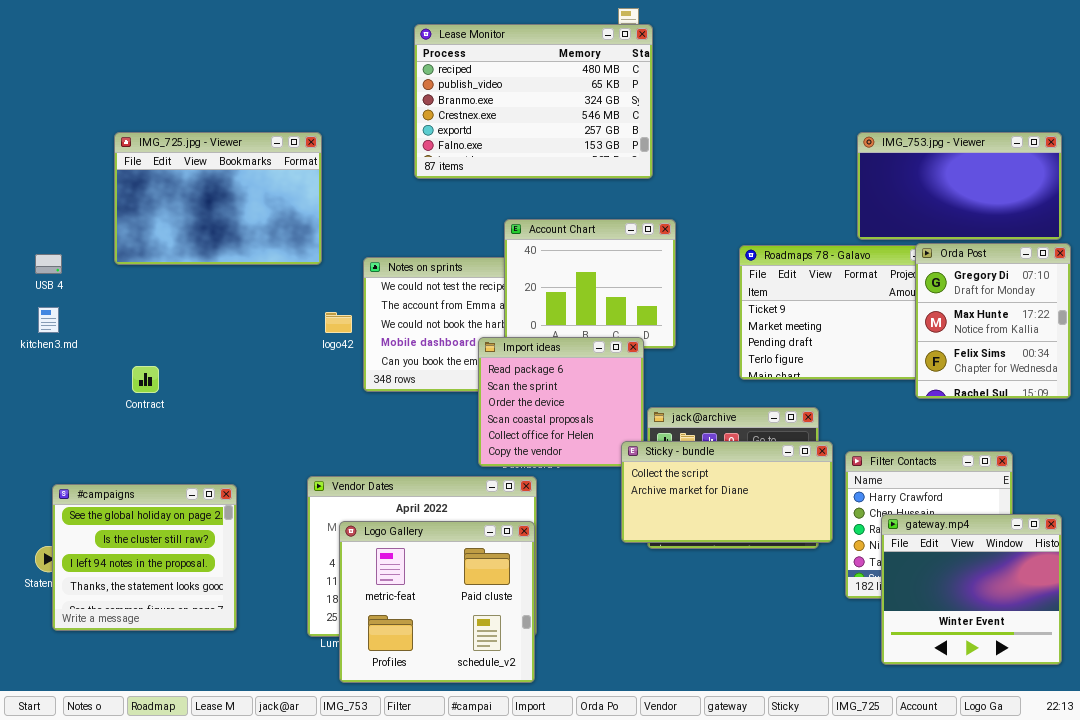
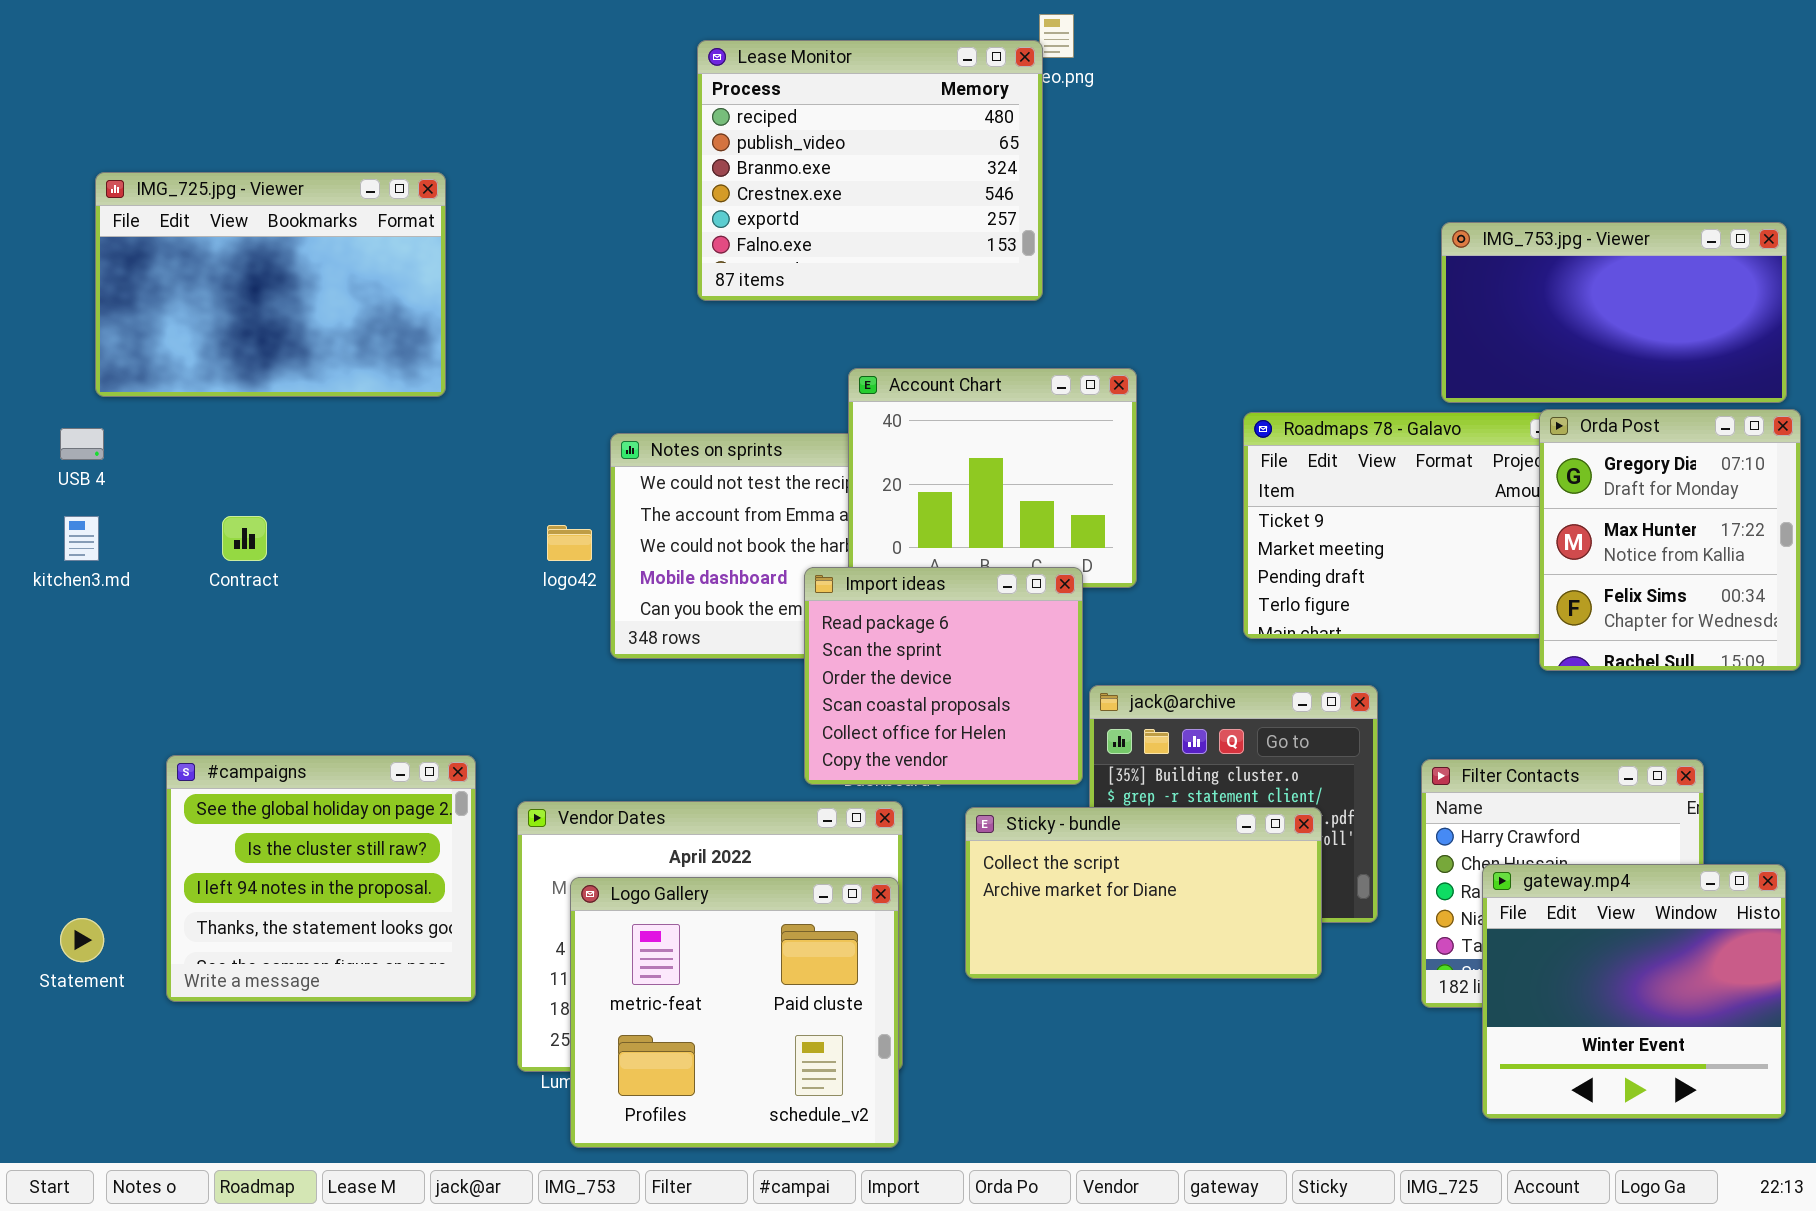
Lease Monitor: [414,24,653,179] -> [697,40,1043,301], resized
IMG_725.jpg - Viewer: [114,132,322,265] -> [95,172,446,397], moved
Contract: [132,366,159,393] -> [222,516,267,561], moved
Sticky - bundle: [621,441,833,543] -> [965,807,1322,979], moved
#campaigns: [52,484,237,631] -> [166,755,476,1002], moved

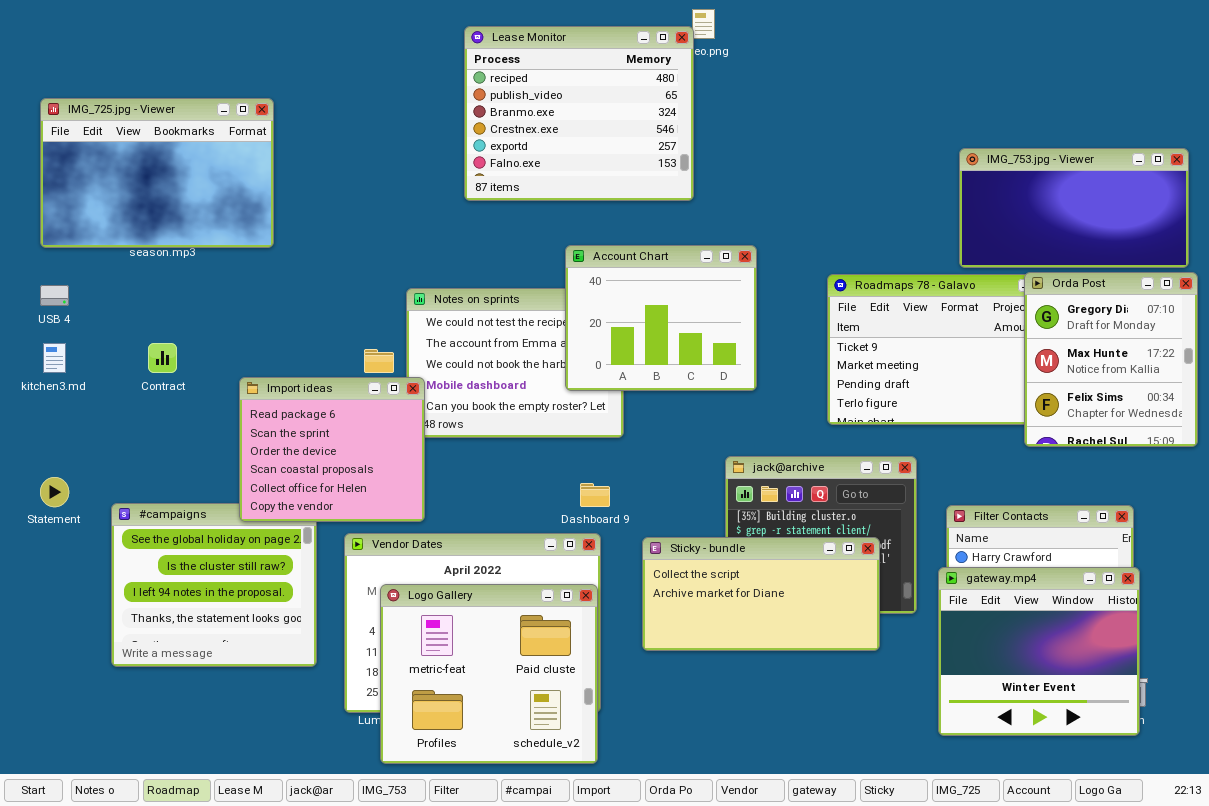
IMG_725.jpg - Viewer: [95,172,446,397] -> [40,98,274,248], moved
Import ideas: [804,567,1083,785] -> [239,377,425,522], moved
gateway.mp4: [1482,864,1786,1119] -> [938,567,1140,736], moved
Statement: [60,918,104,962] -> [40,477,69,507], moved

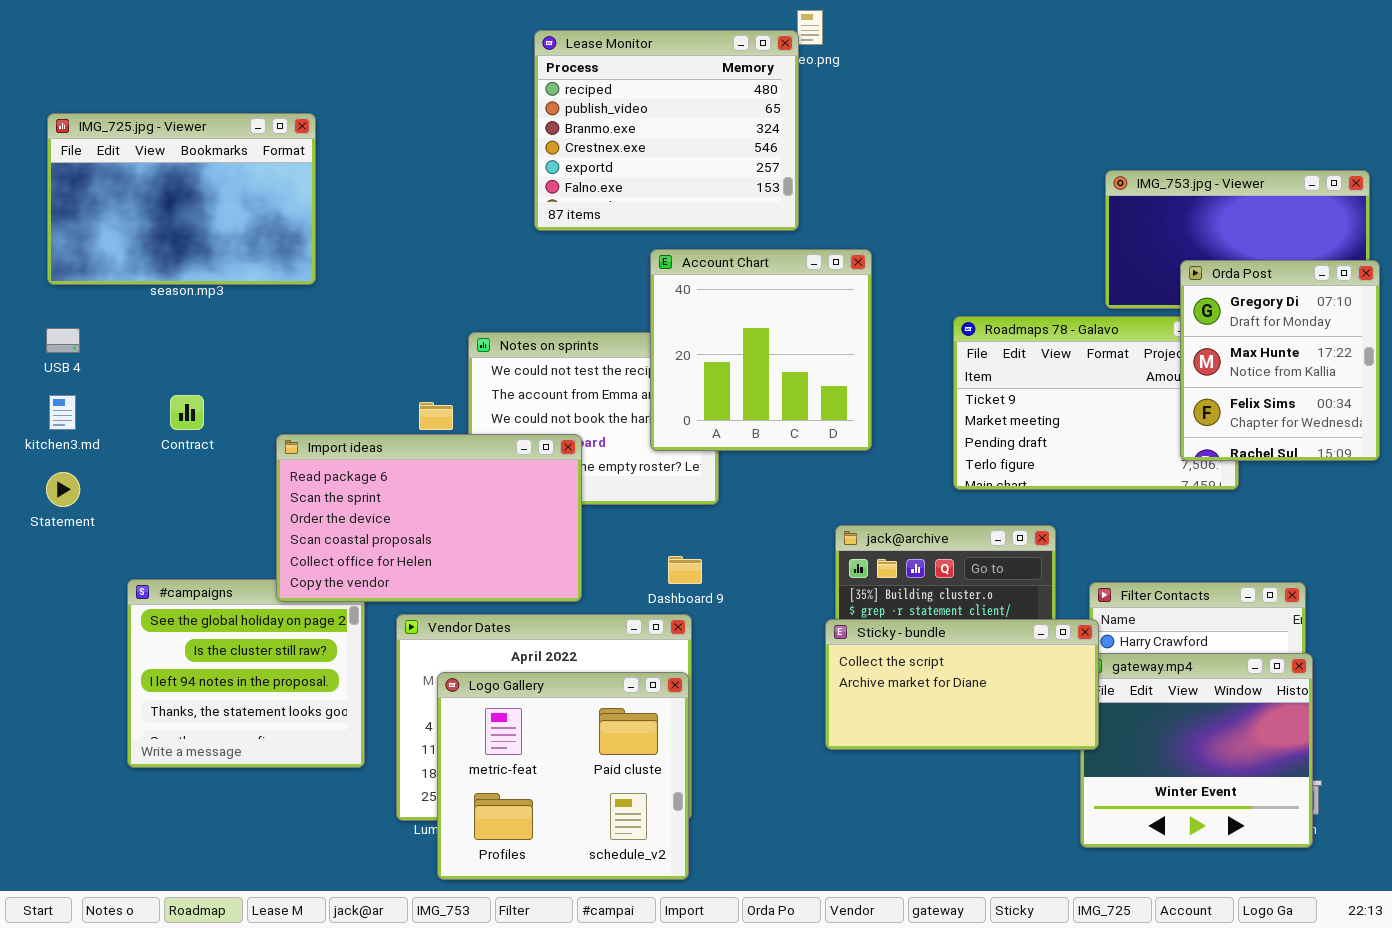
Account Chart: [565,245,757,391] -> [650,249,872,451], resized
Orda Post: [1024,272,1198,447] -> [1180,260,1380,461], moved
Import ideas: [239,377,425,522] -> [276,434,582,602], resized
Statement: [40,477,69,507] -> [46,472,80,507], moved
Sticky - bundle: [642,537,880,651] -> [825,619,1099,750], moved

